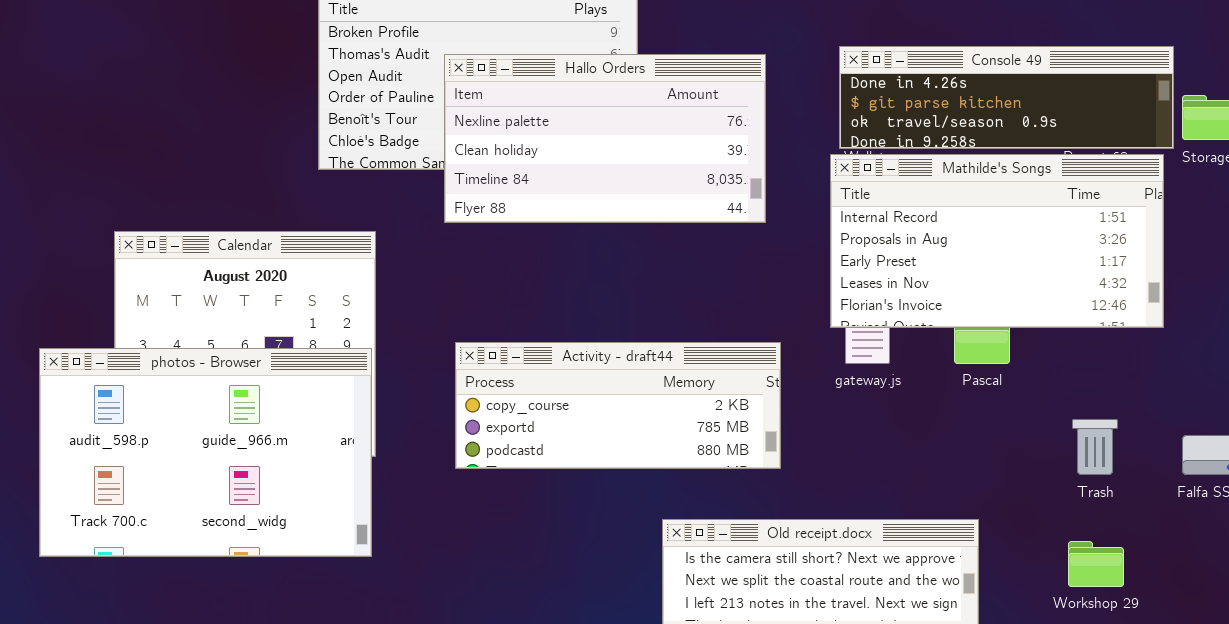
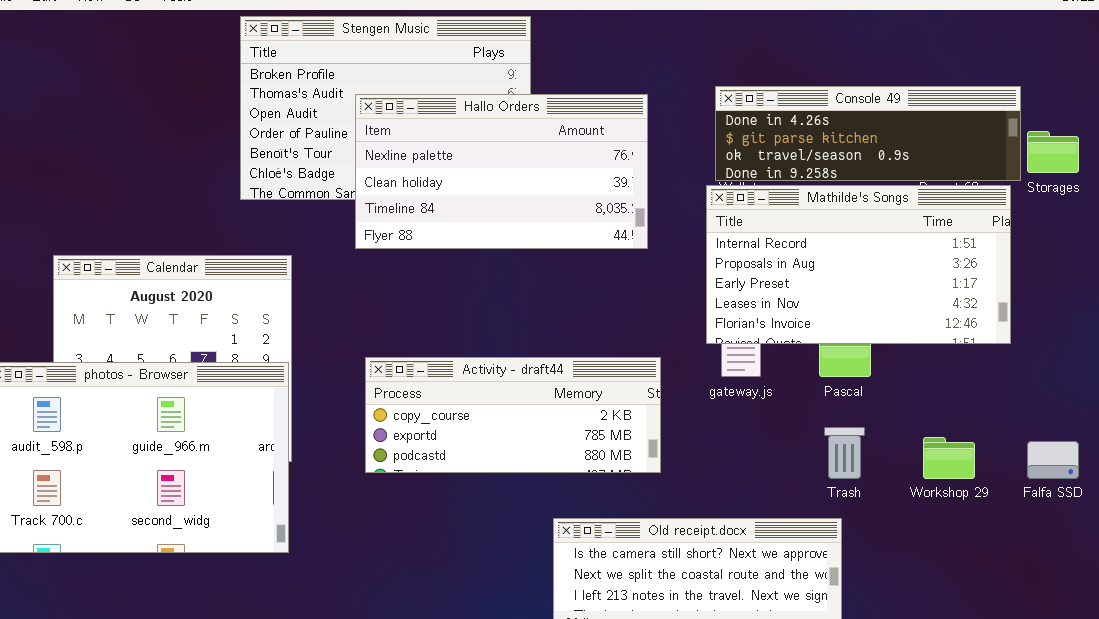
Trash: [1072,419,1118,475] -> [824,427,865,479], moved
Workshop 29: [1068,541,1124,587] -> [923,437,975,479], moved

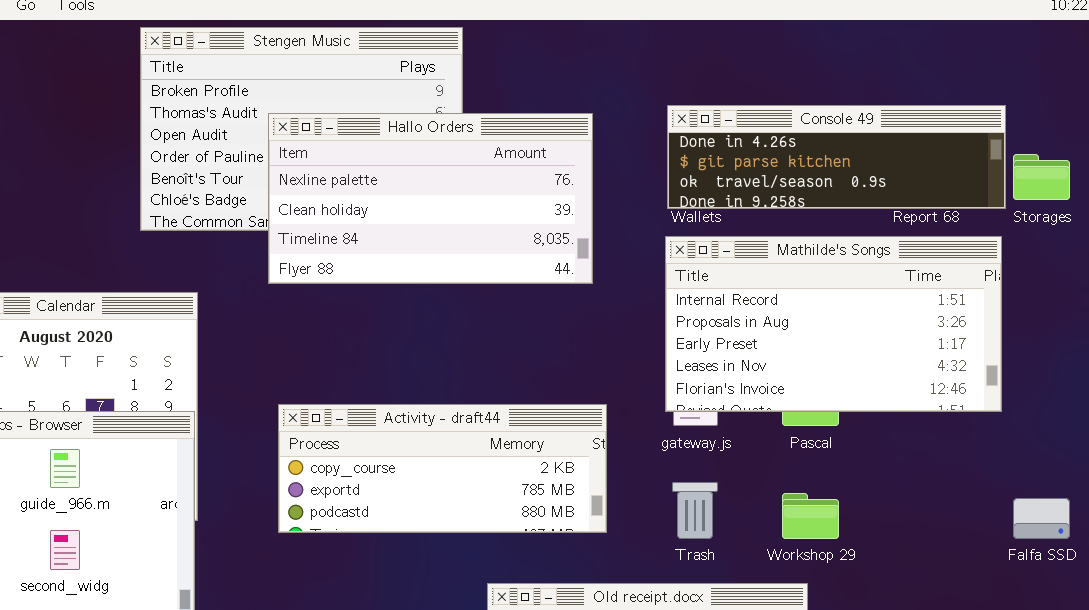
Mathilde's Songs: [706,185,1011,344] -> [665,236,1002,412], moved
Trash: [824,427,865,479] -> [672,482,718,539], moved
Workshop 29: [923,437,975,479] -> [782,493,839,539], moved

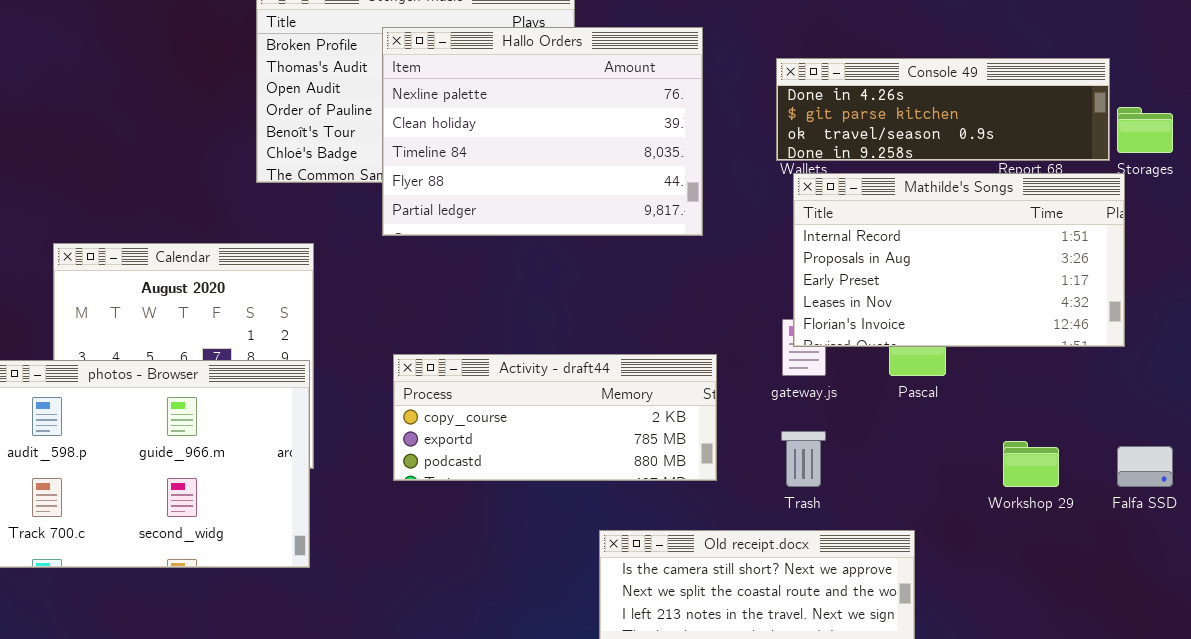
Hallo Orders: [268,113,593,284] -> [382,27,703,236], resized
Mathilde's Songs: [665,236,1002,412] -> [793,173,1125,347], moved
Workshop 29: [782,493,839,539] -> [1003,441,1059,487], moved

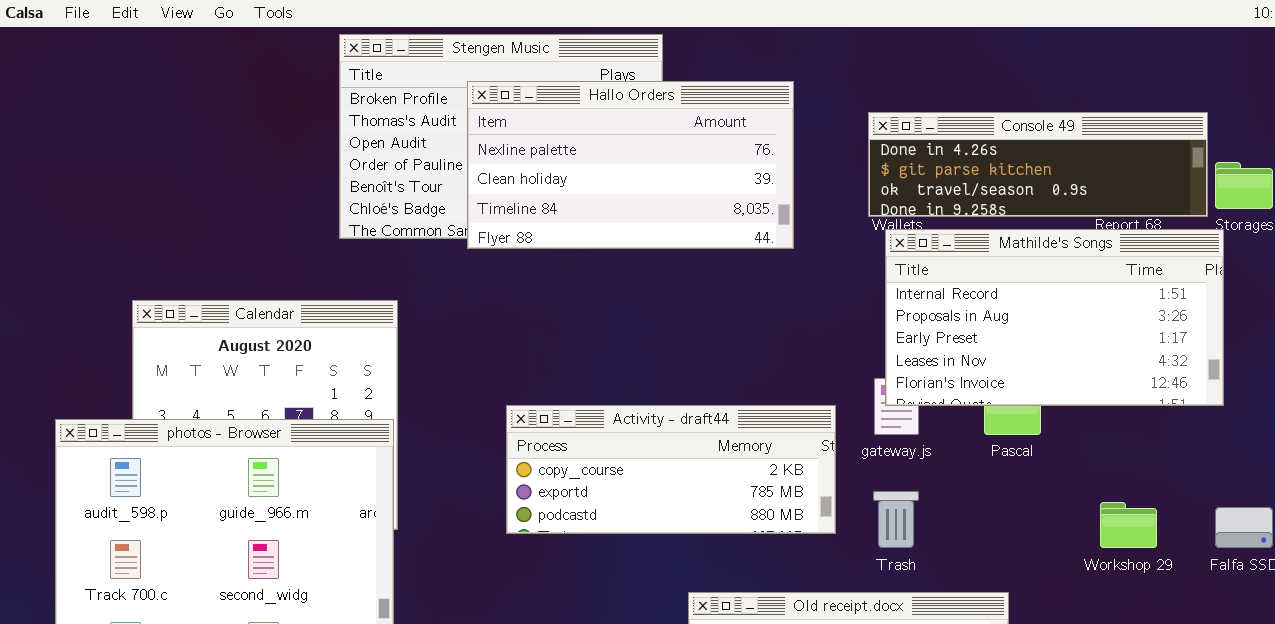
Hallo Orders: [382,27,703,236] -> [467,81,794,249], resized
Activity - draft44: [393,354,717,481] -> [506,405,836,534], moved

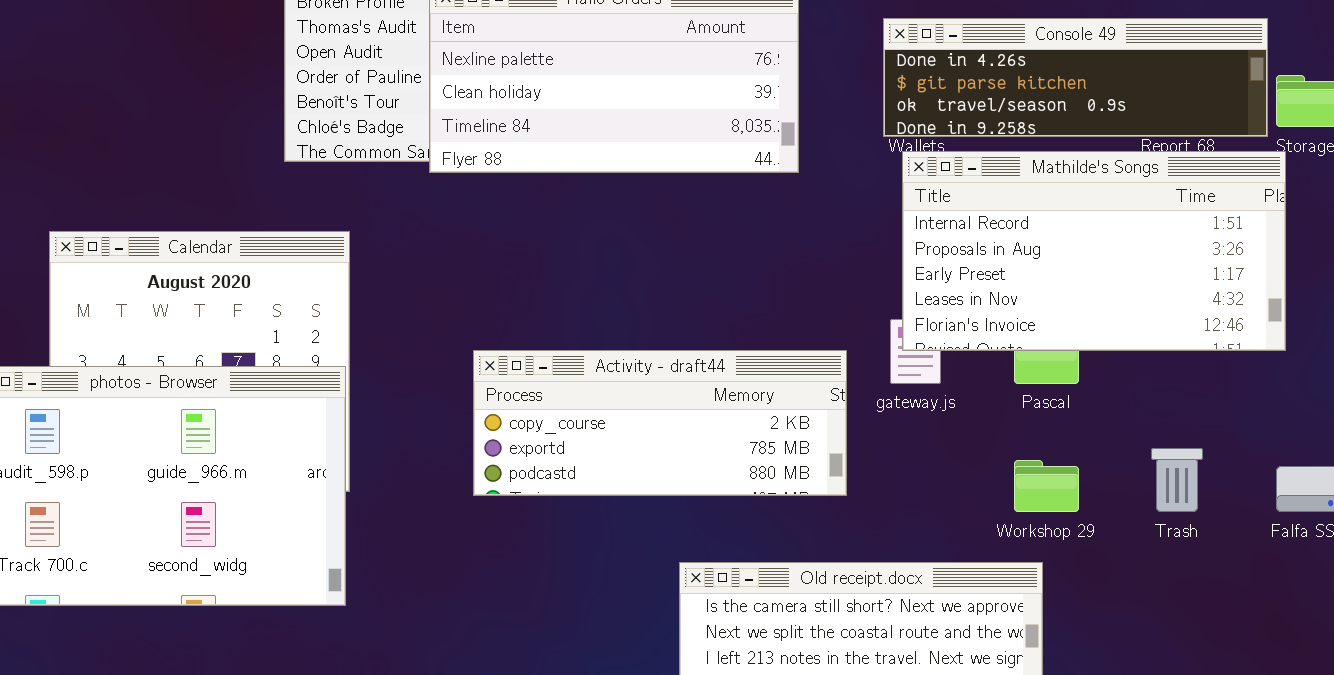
Trash: [873,491,919,548] -> [1151,448,1203,512], moved
Workshop 29: [1100,502,1157,548] -> [1014,460,1079,512], moved

